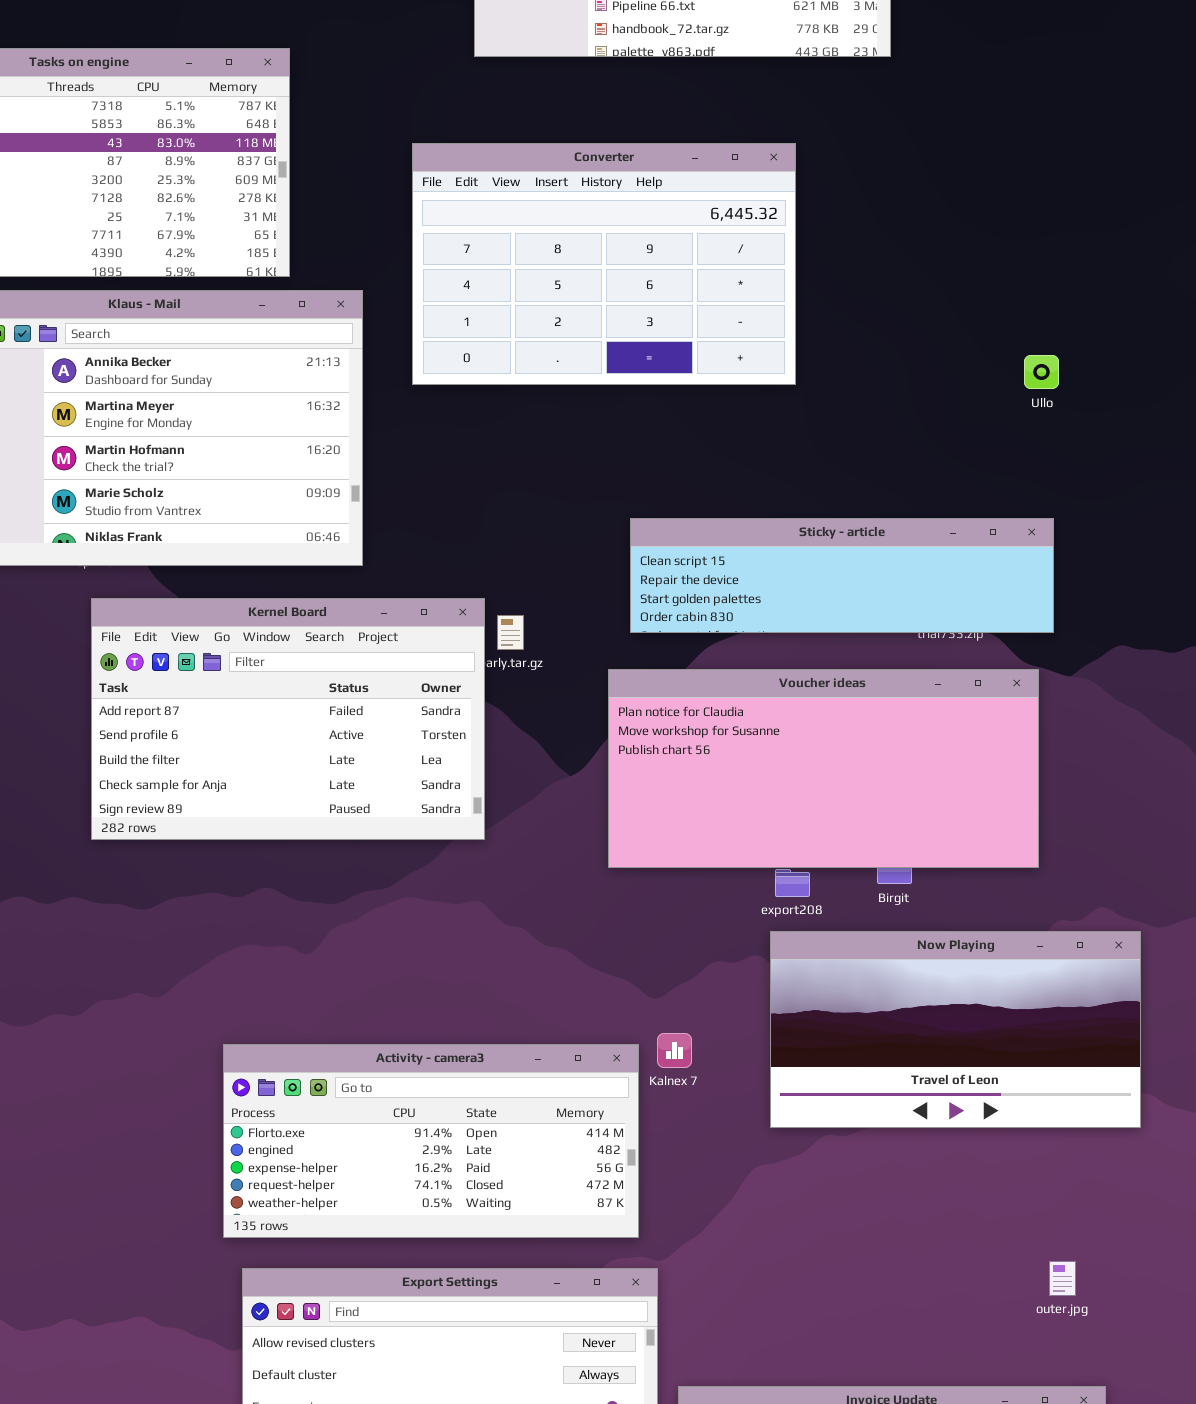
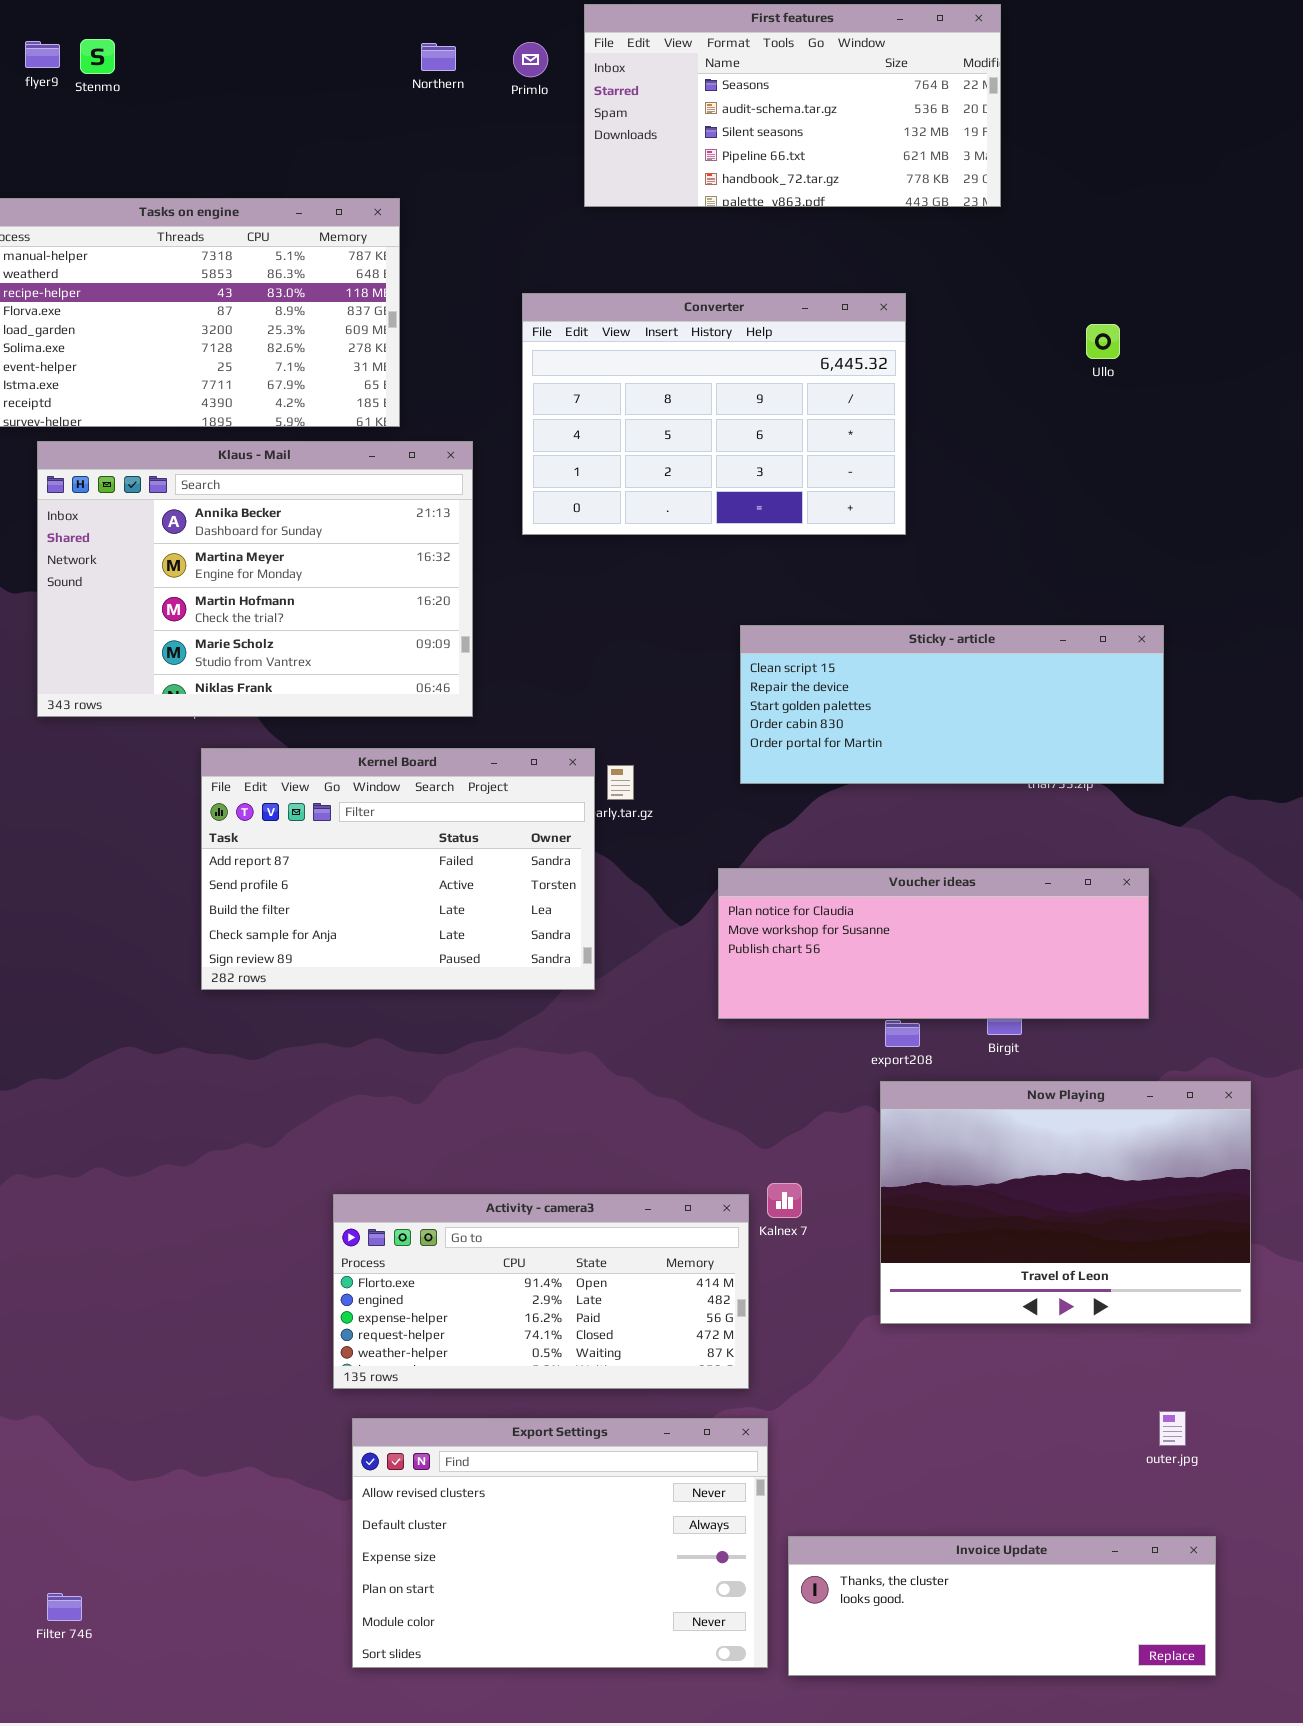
Ullo: [1024,355,1059,389] -> [1086,324,1120,359], moved
Sticky - article: [630,518,1054,633] -> [740,625,1164,784], resized
Voucher ideas: [608,669,1039,868] -> [718,868,1149,1019], resized
Now Playing: [770,931,1141,1128] -> [880,1081,1251,1324], resized

